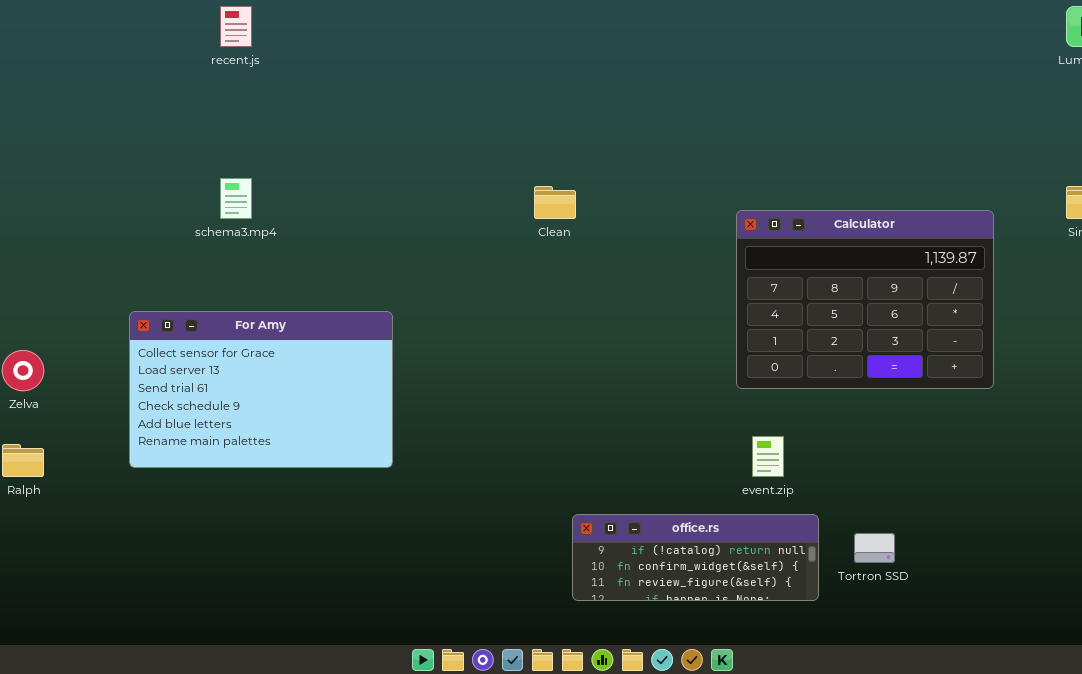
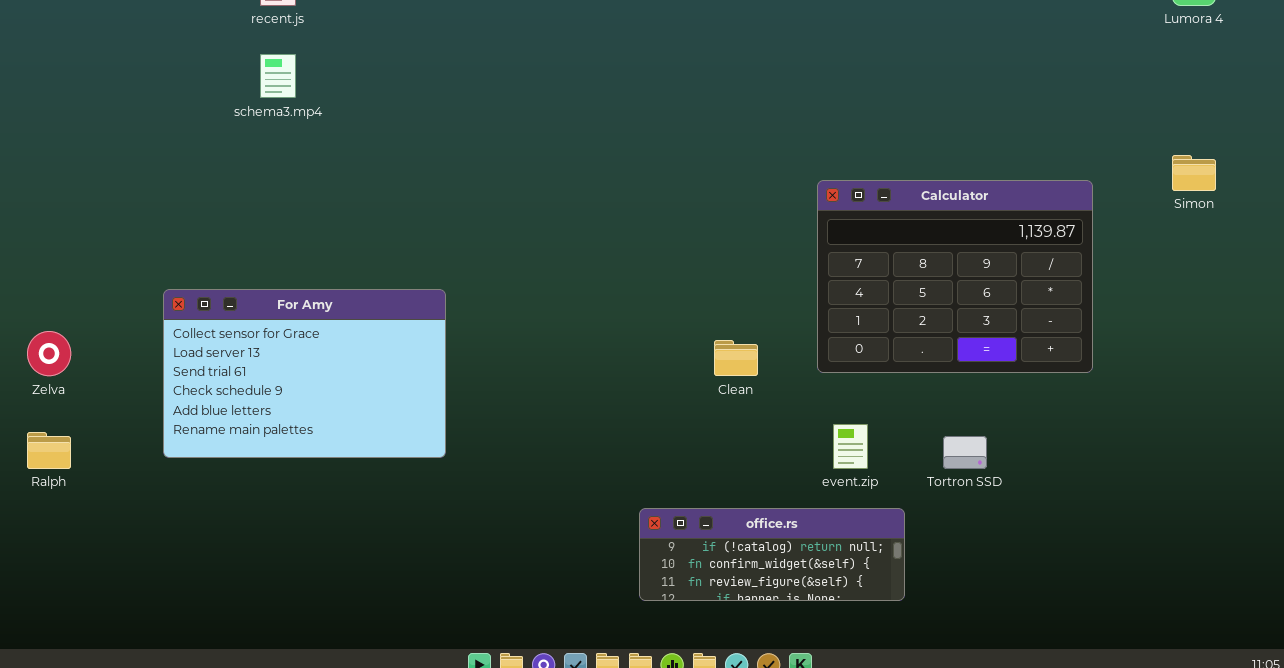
schema3.mp4: [220,178,252,219] -> [260,54,296,98], moved
Clean: [534,186,576,219] -> [714,340,758,376], moved
Tortron SSD: [854,533,895,563] -> [943,436,987,469], moved

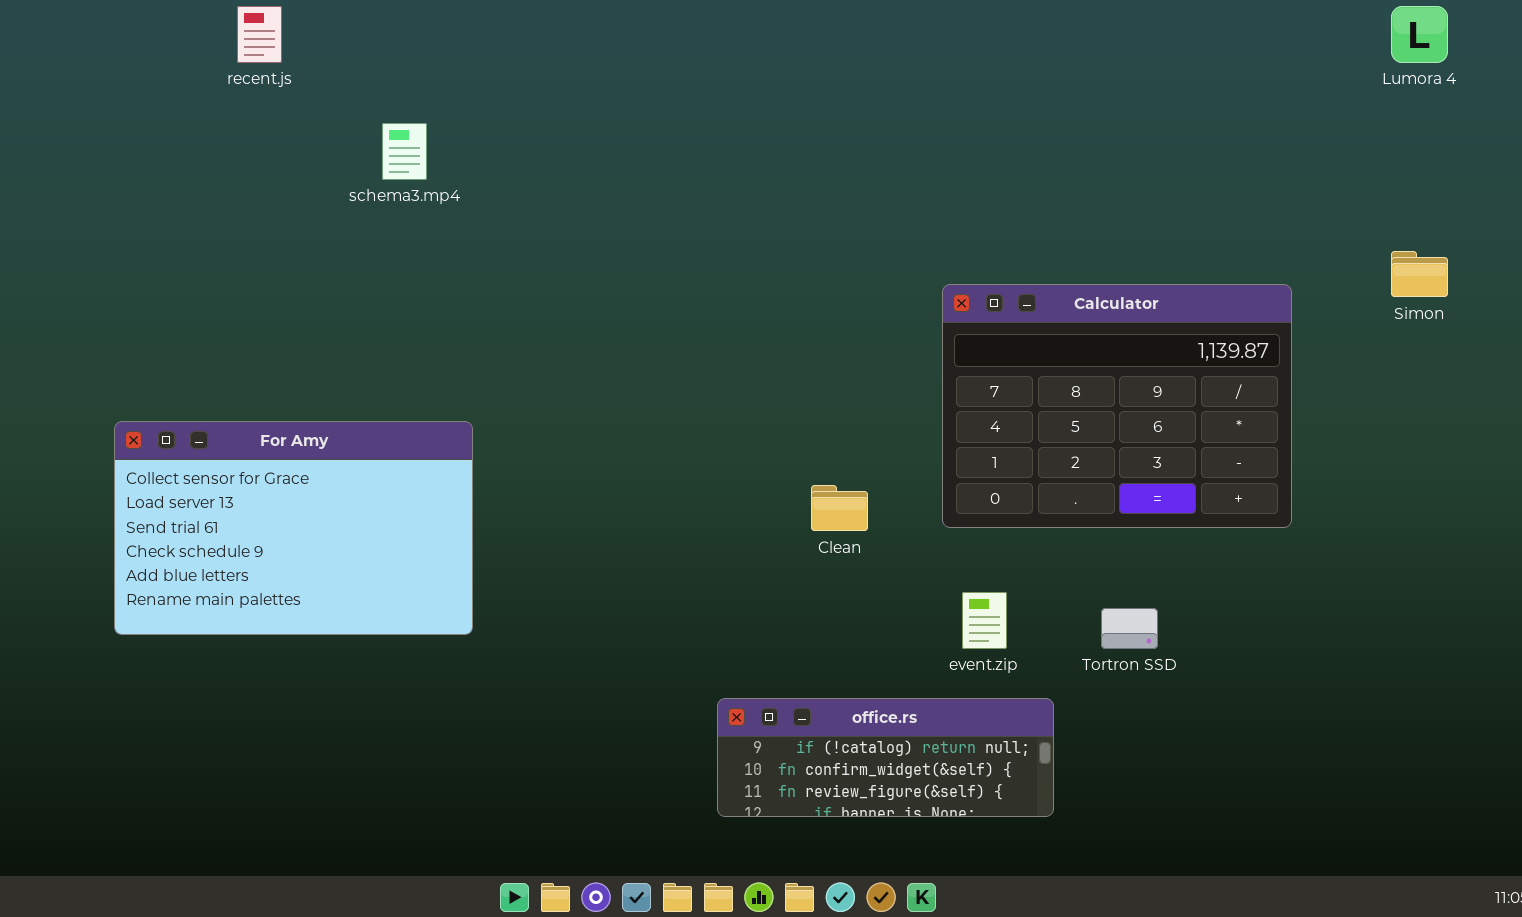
schema3.mp4: [260,54,296,98] -> [382,123,427,180], moved

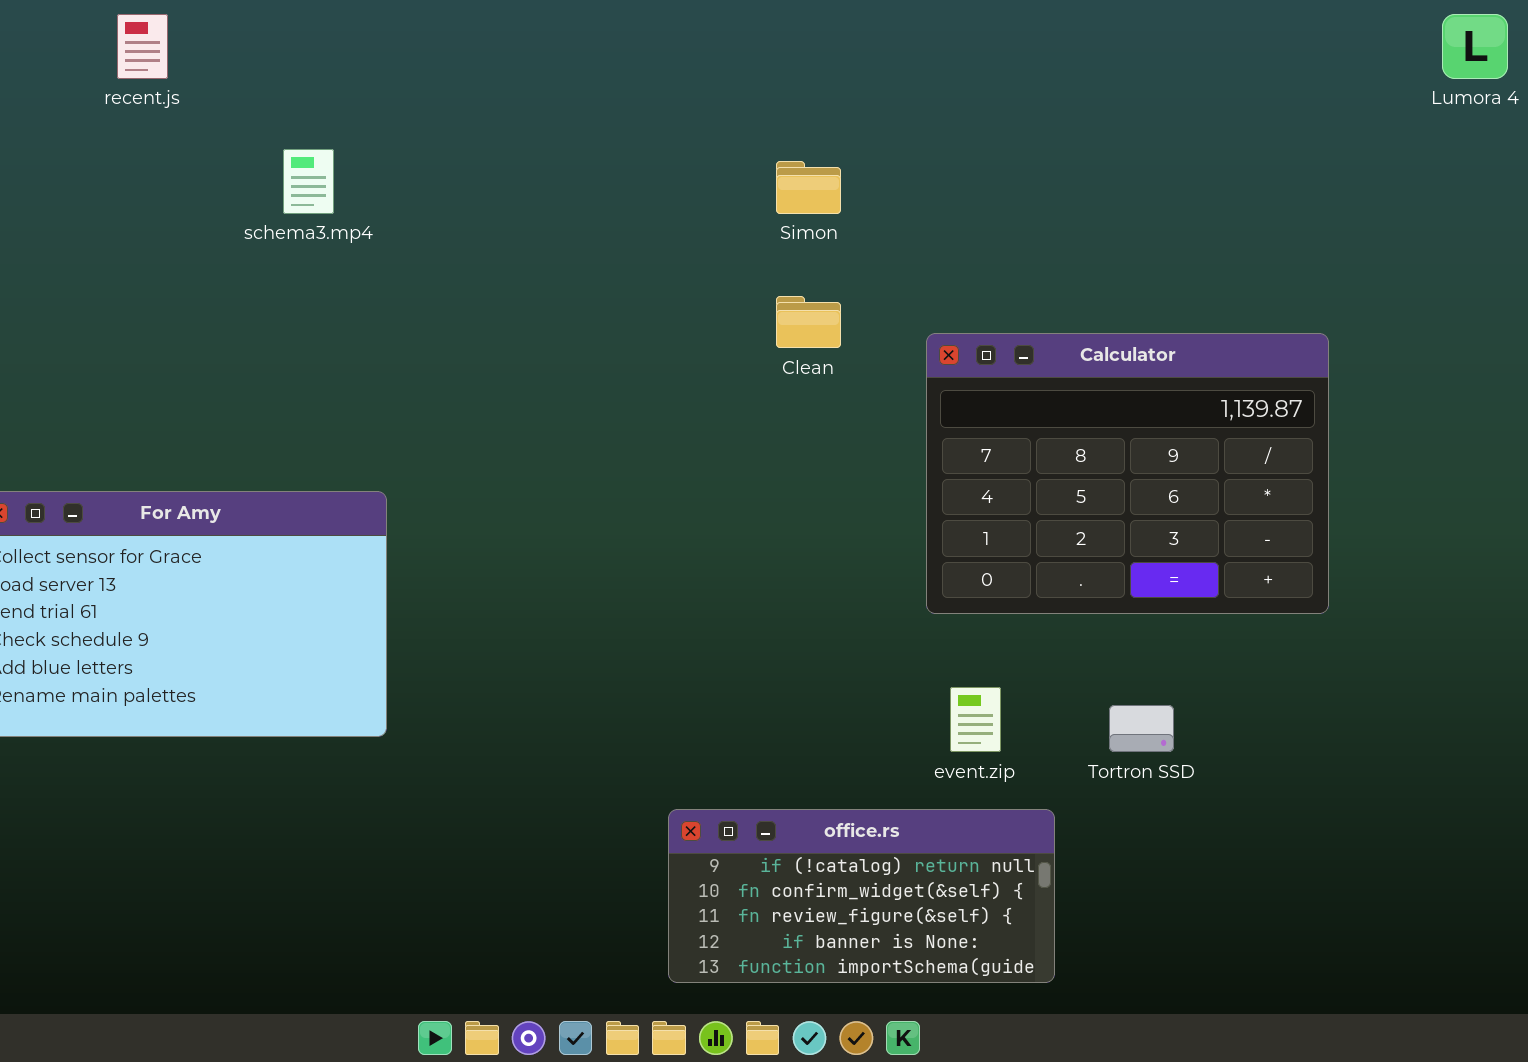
Simon: [1391,251,1448,297] -> [776,161,841,214], moved
Clean: [811,485,868,531] -> [776,296,841,348], moved
office.rs: [717,698,1054,817] -> [668,809,1055,983], resized

